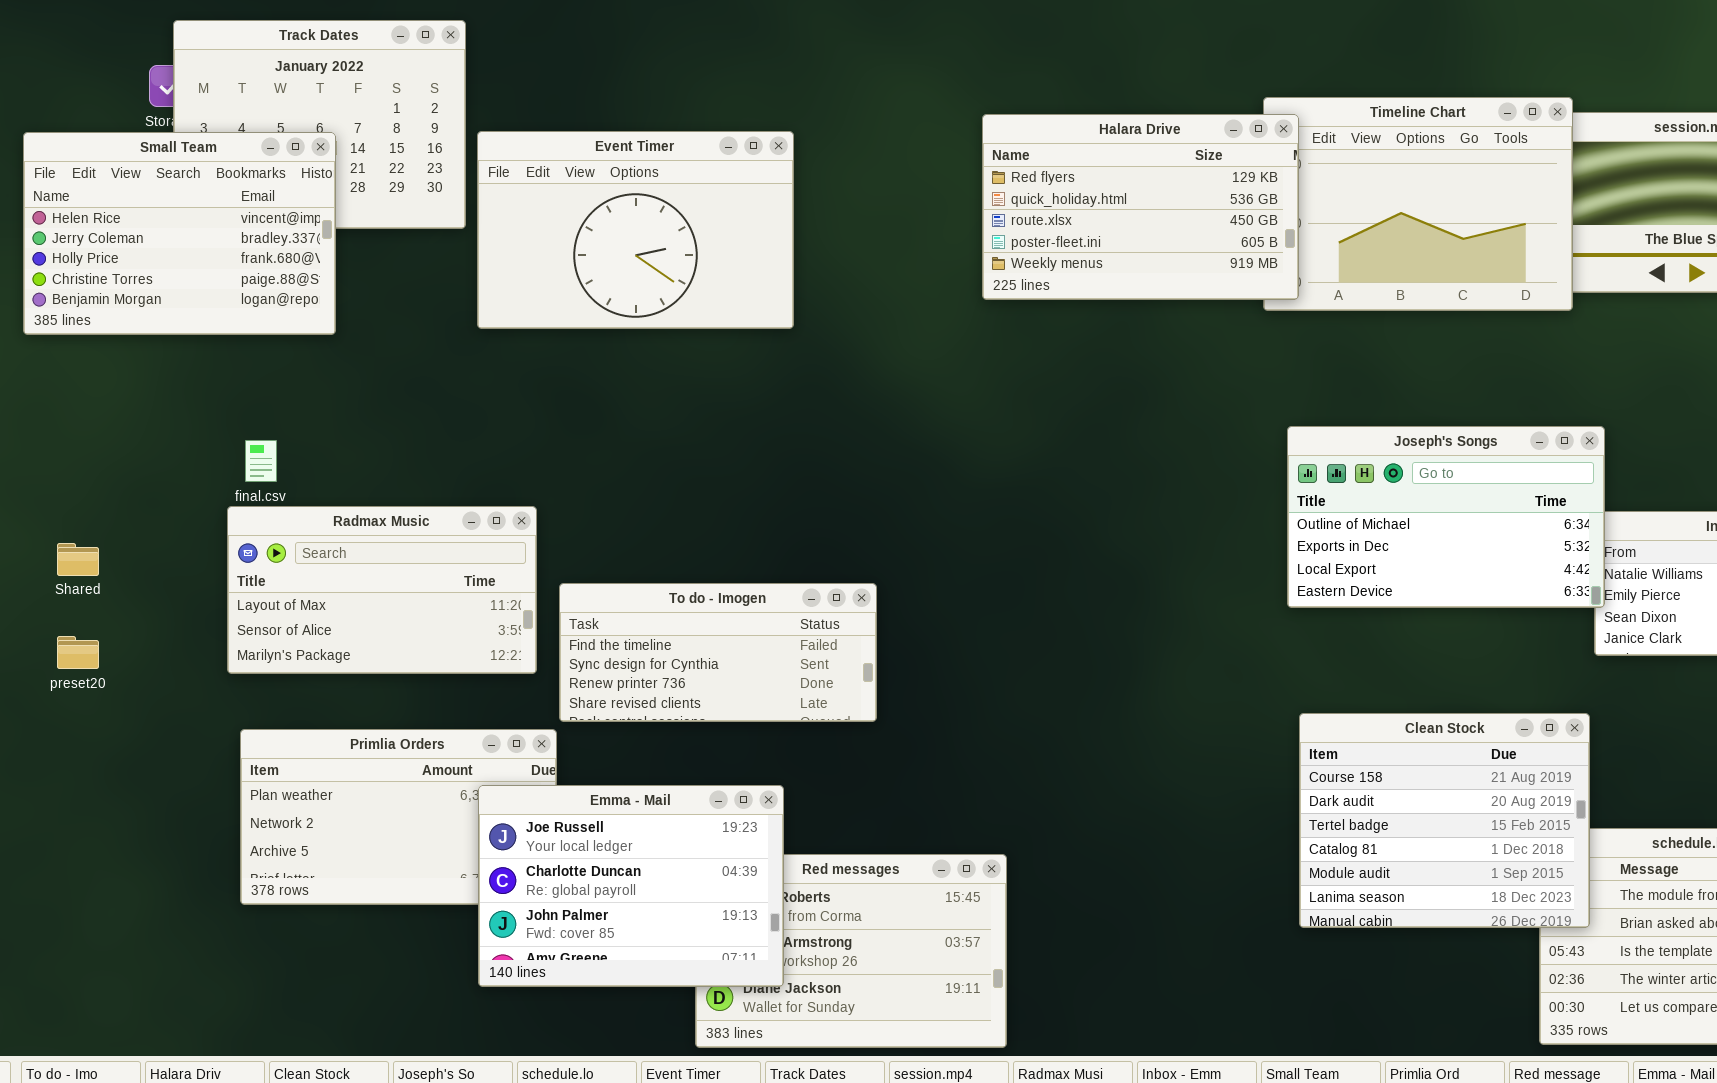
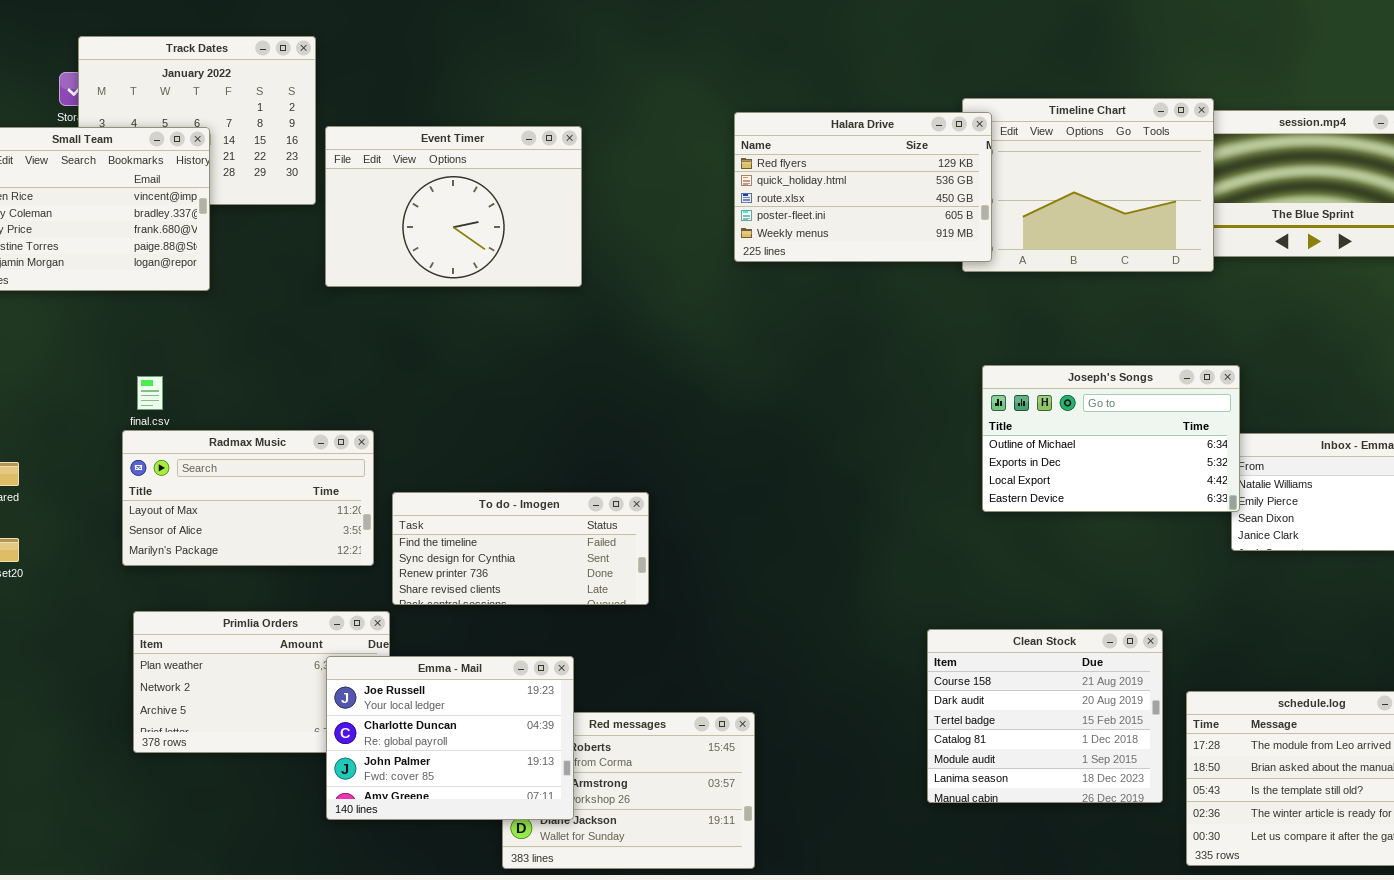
Clean Stock: [1299,713,1590,928] -> [927,629,1163,803], moved

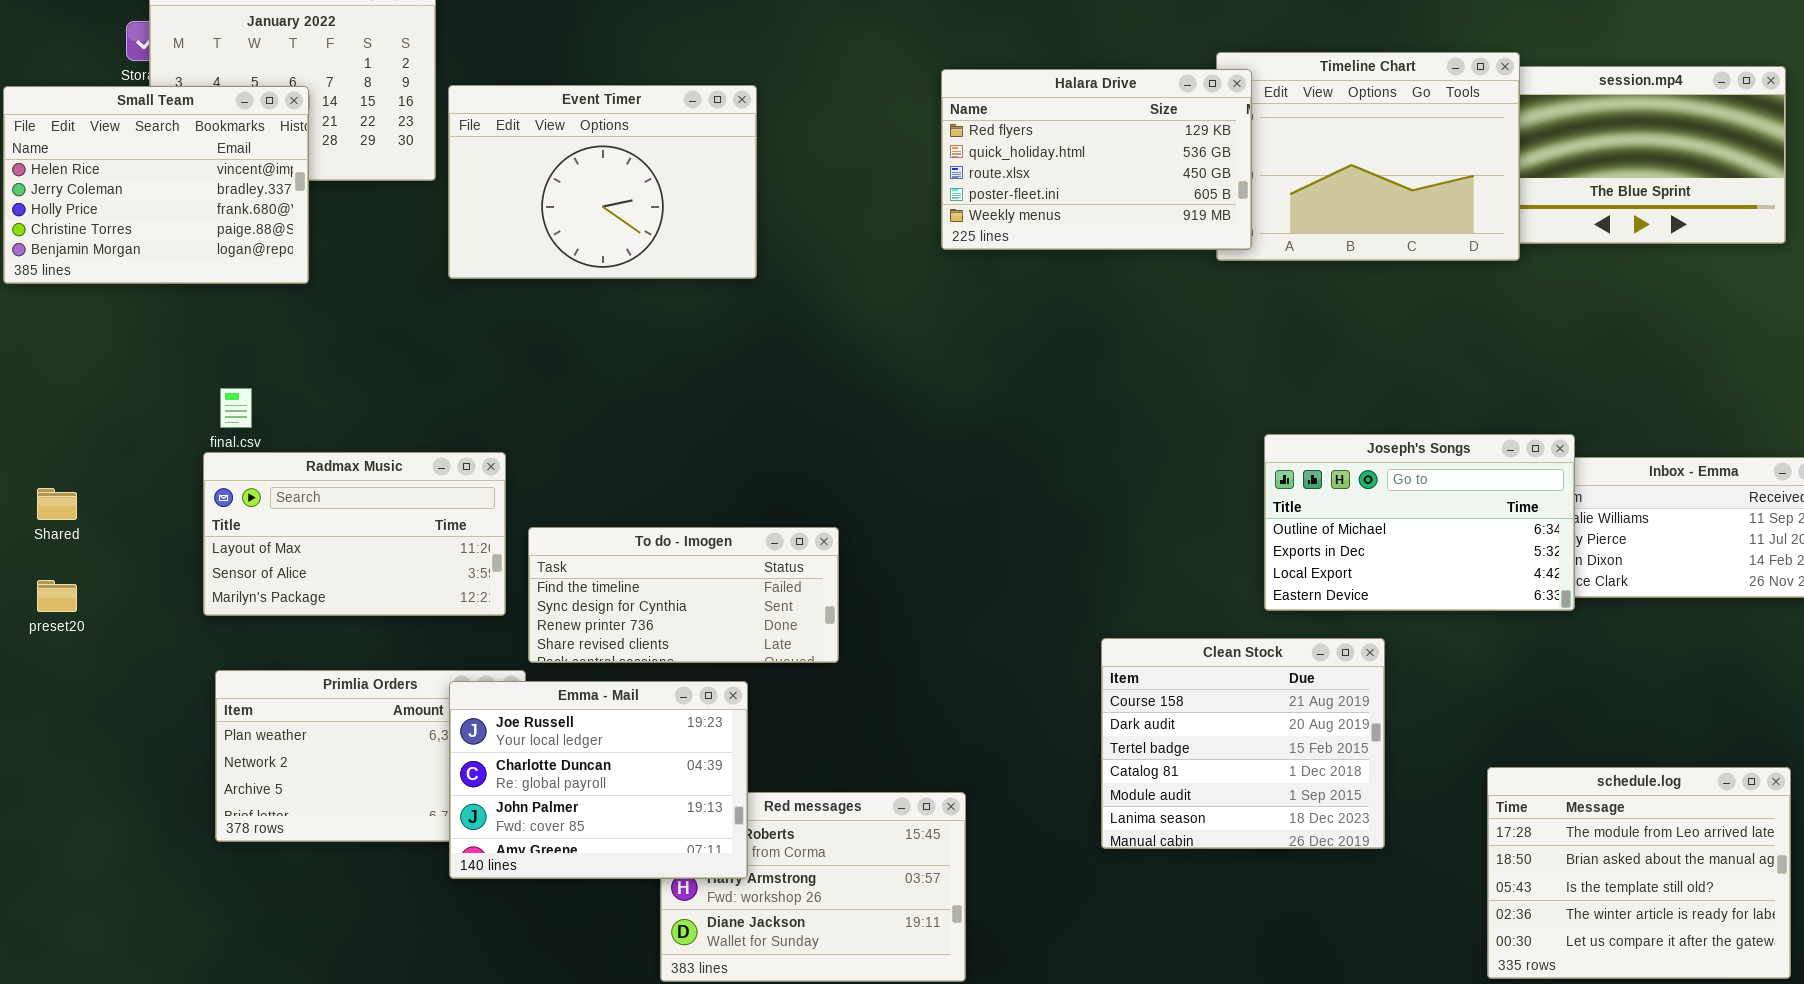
Joseph's Songs: [982,365,1240,512] -> [1264,434,1575,611], moved
Clean Stock: [927,629,1163,803] -> [1101,638,1385,849], moved
Emma - Mail: [326,656,574,820] -> [449,681,748,879], moved

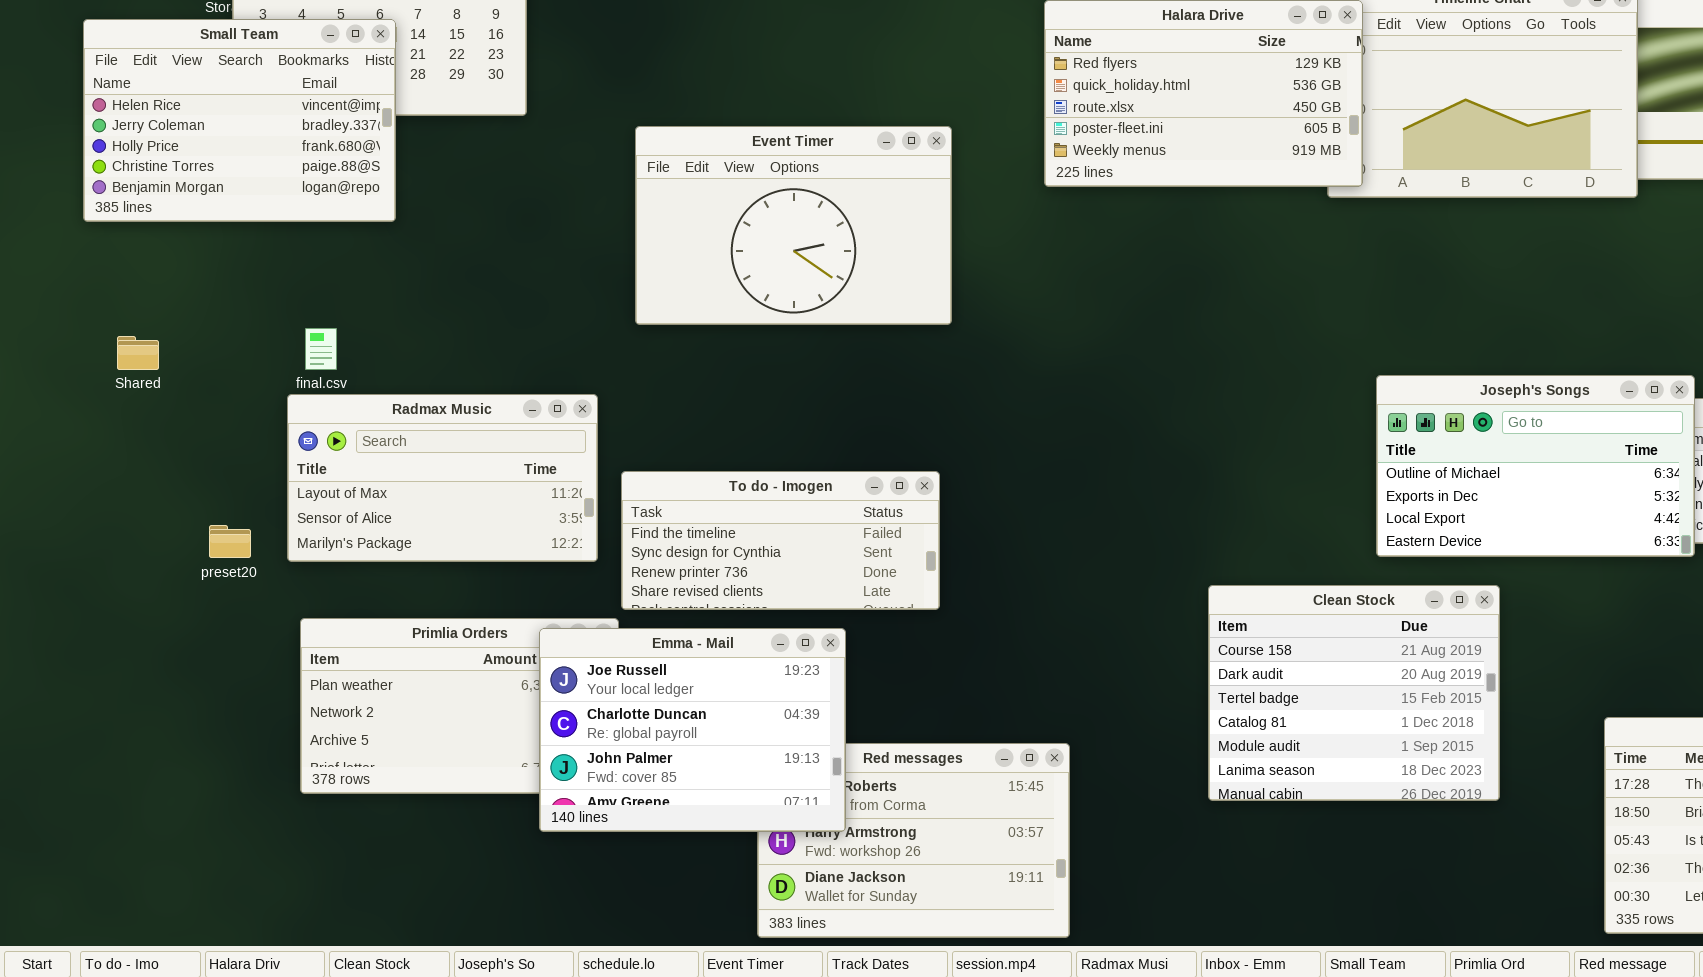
Event Timer: [448,85,757,279] -> [635,126,952,325], moved
Shared: [37,488,77,520] -> [117,336,159,370], moved
preset20: [37,580,77,612] -> [209,525,251,558], moved

